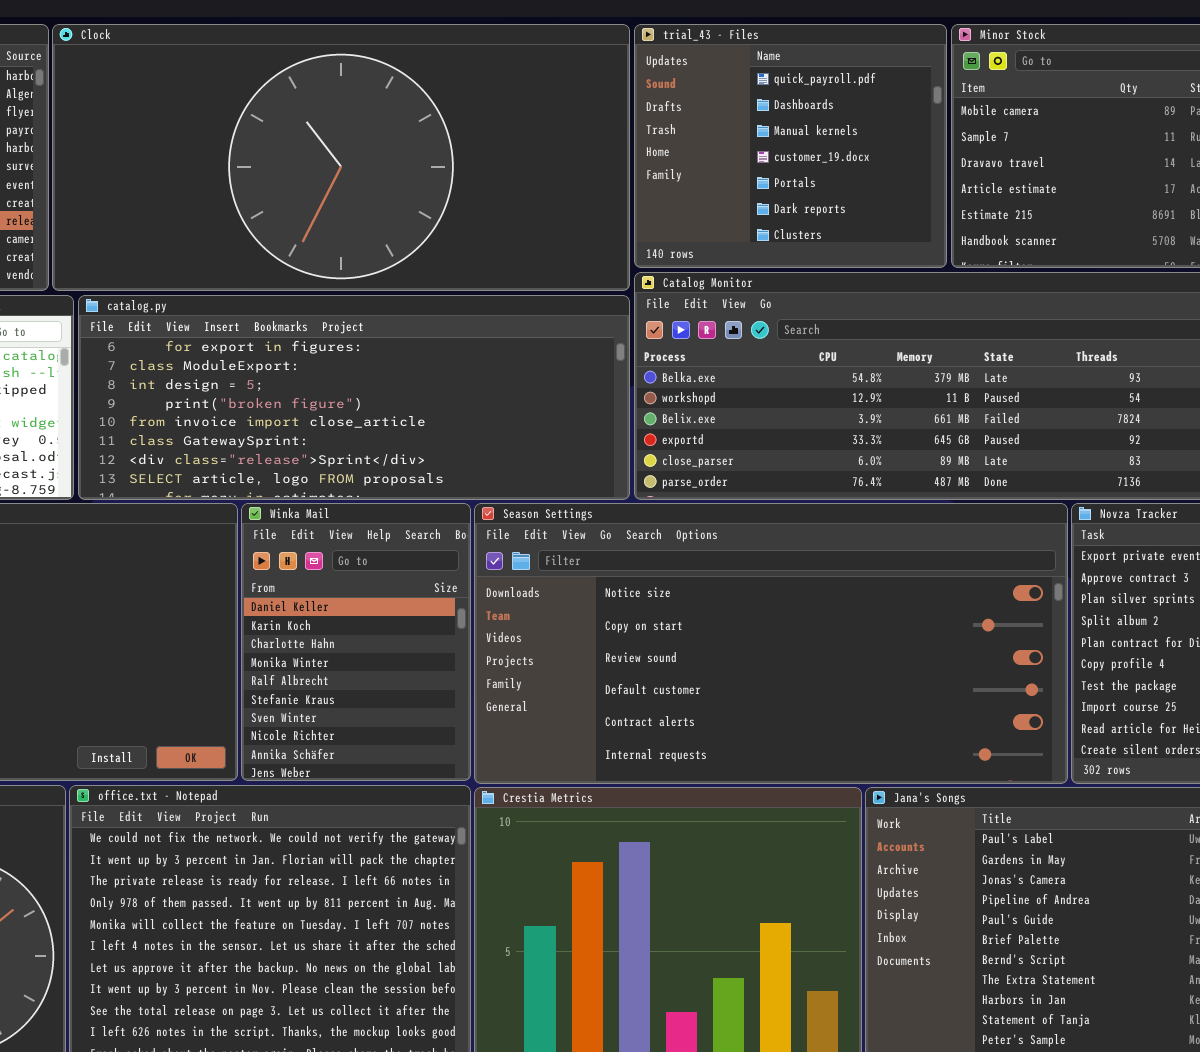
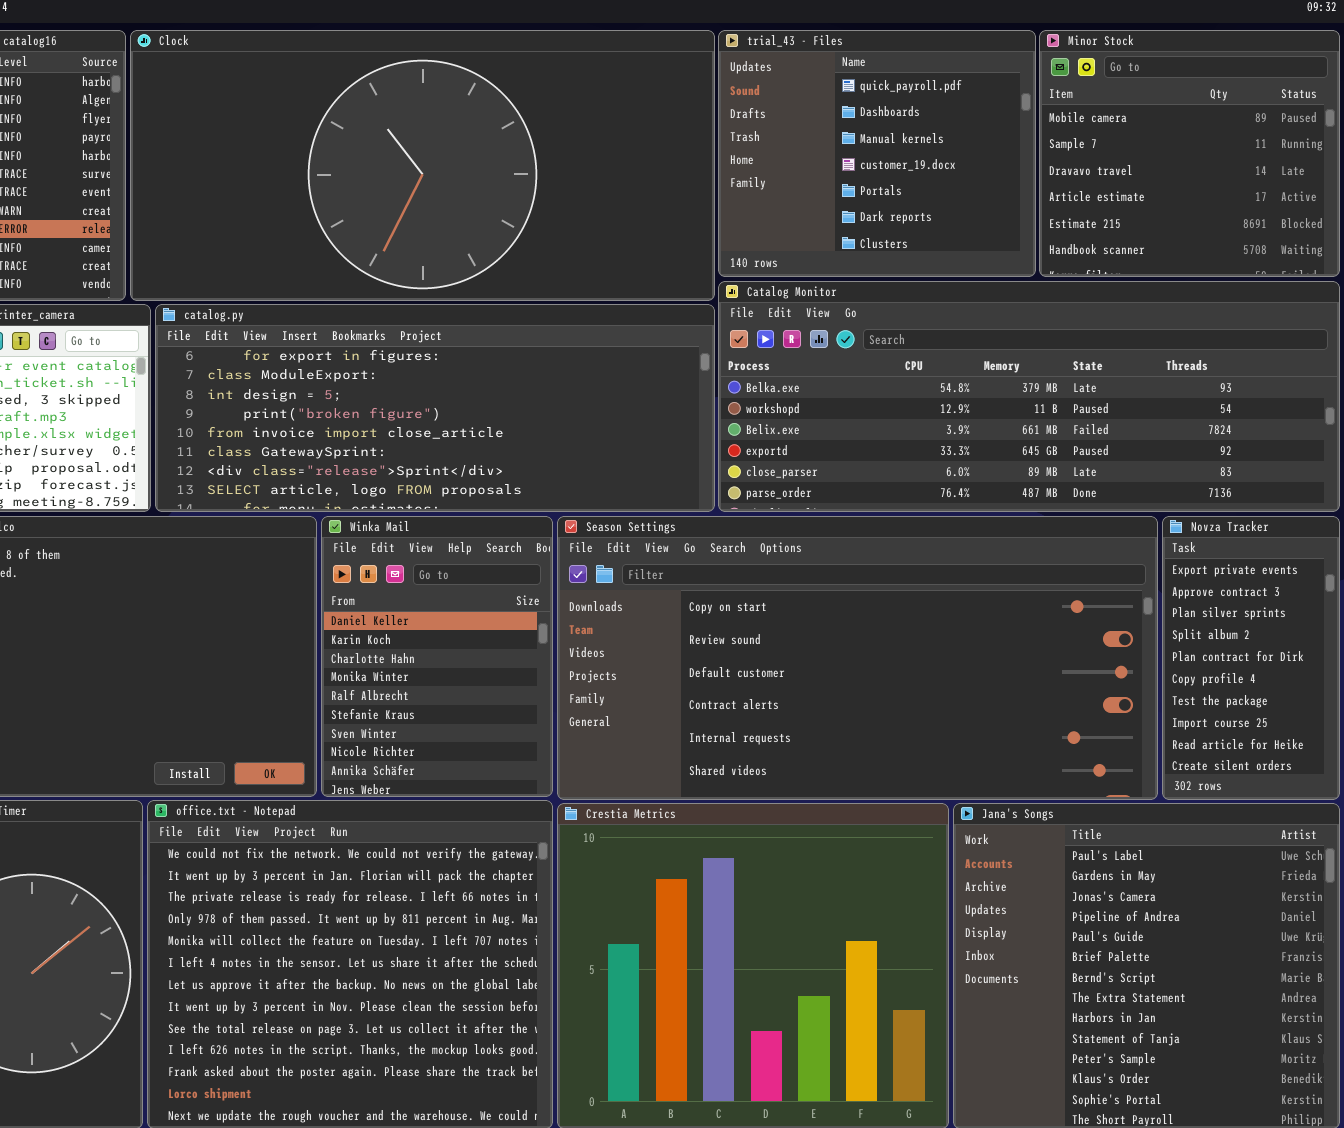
Season Settings: [474,503,1068,784] -> [557,516,1158,800], scrolled down 1 row

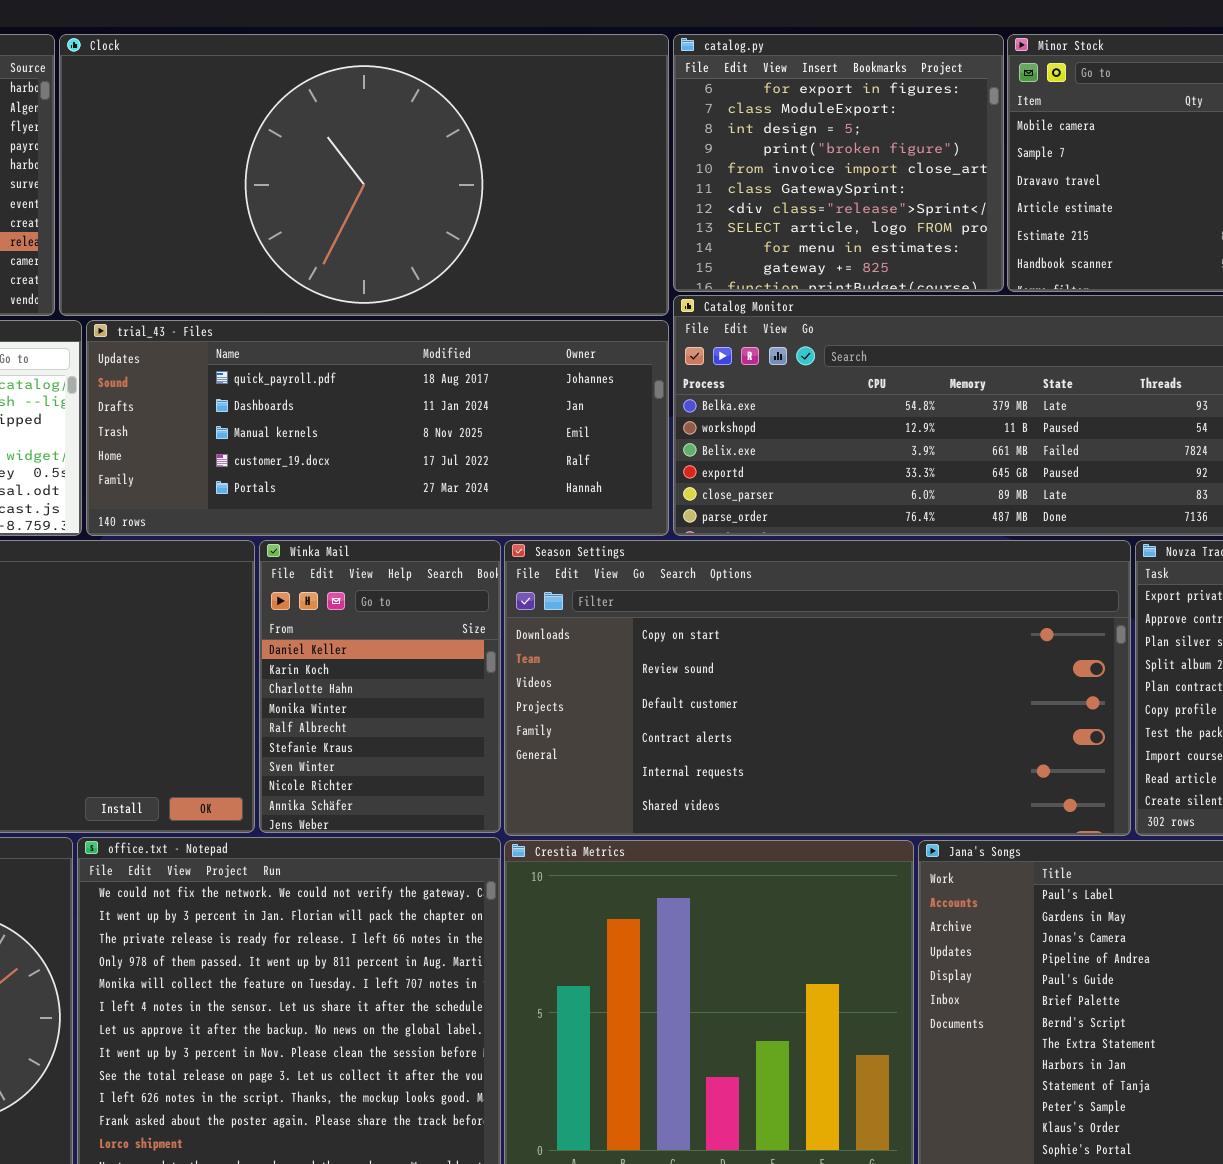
trial_43 - Files: [718,30,1036,277] -> [86,320,669,536], moved, resized
catalog.py: [155,304,715,512] -> [673,34,1004,292], moved, resized

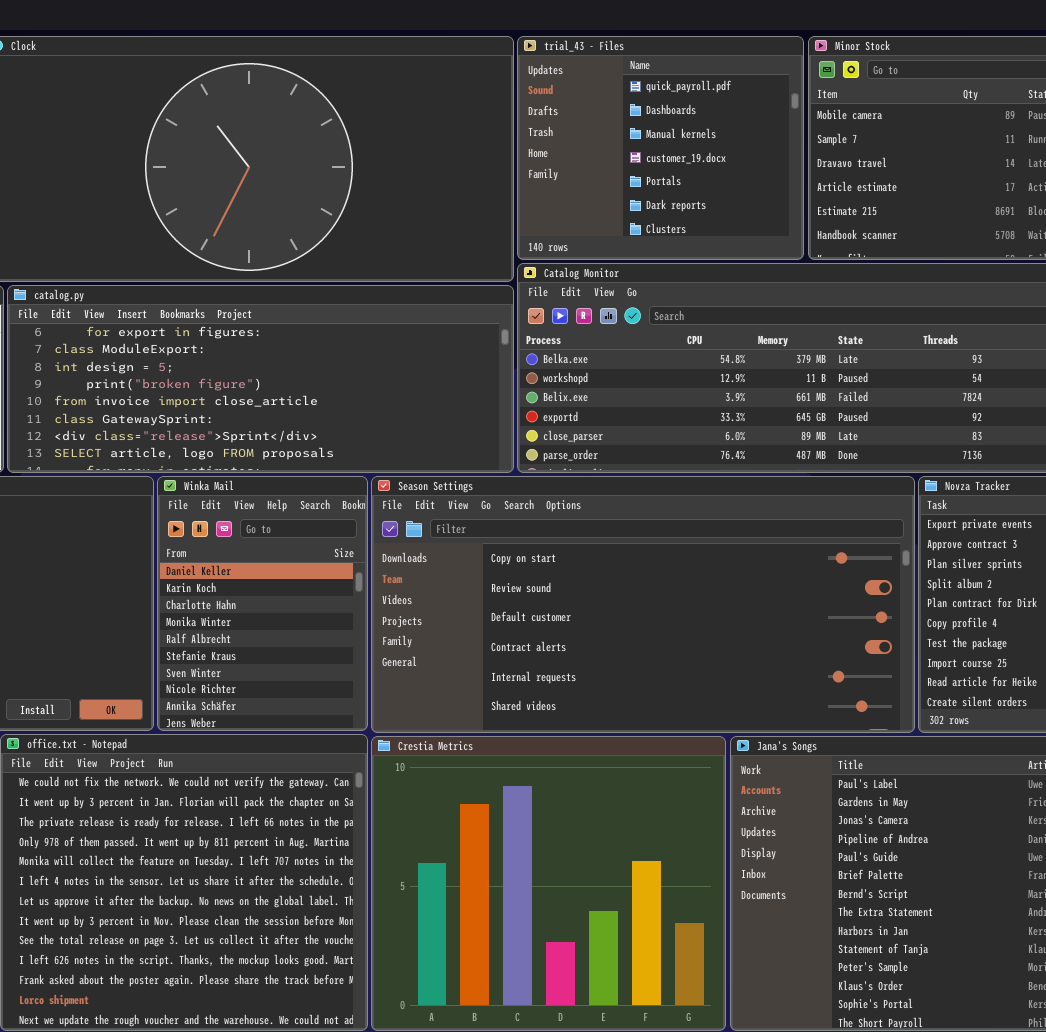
catalog.py: [673,34,1004,292] -> [7,285,514,473], moved, resized
trial_43 - Files: [86,320,669,536] -> [517,36,804,260], moved, resized

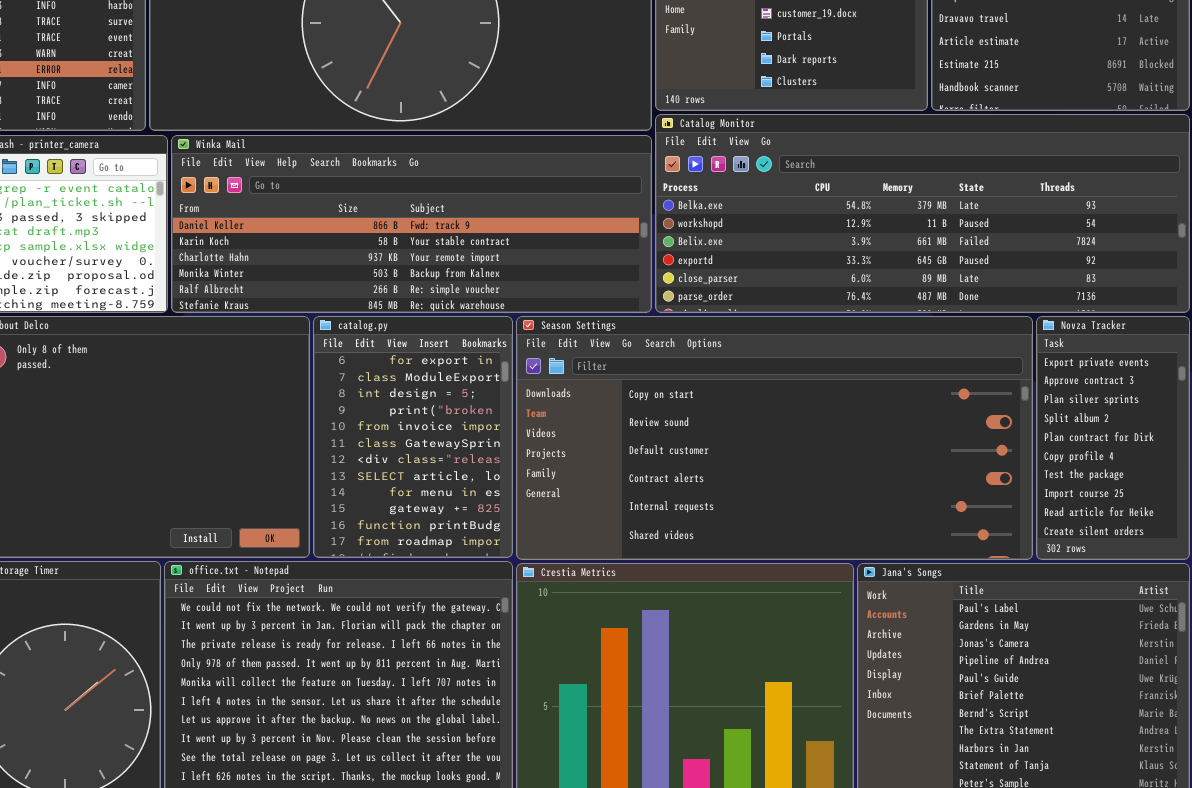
catalog.py: [7,285,514,473] -> [313,316,513,558], moved, resized
Winka Mail: [157,476,368,731] -> [171,135,652,313], moved, resized

